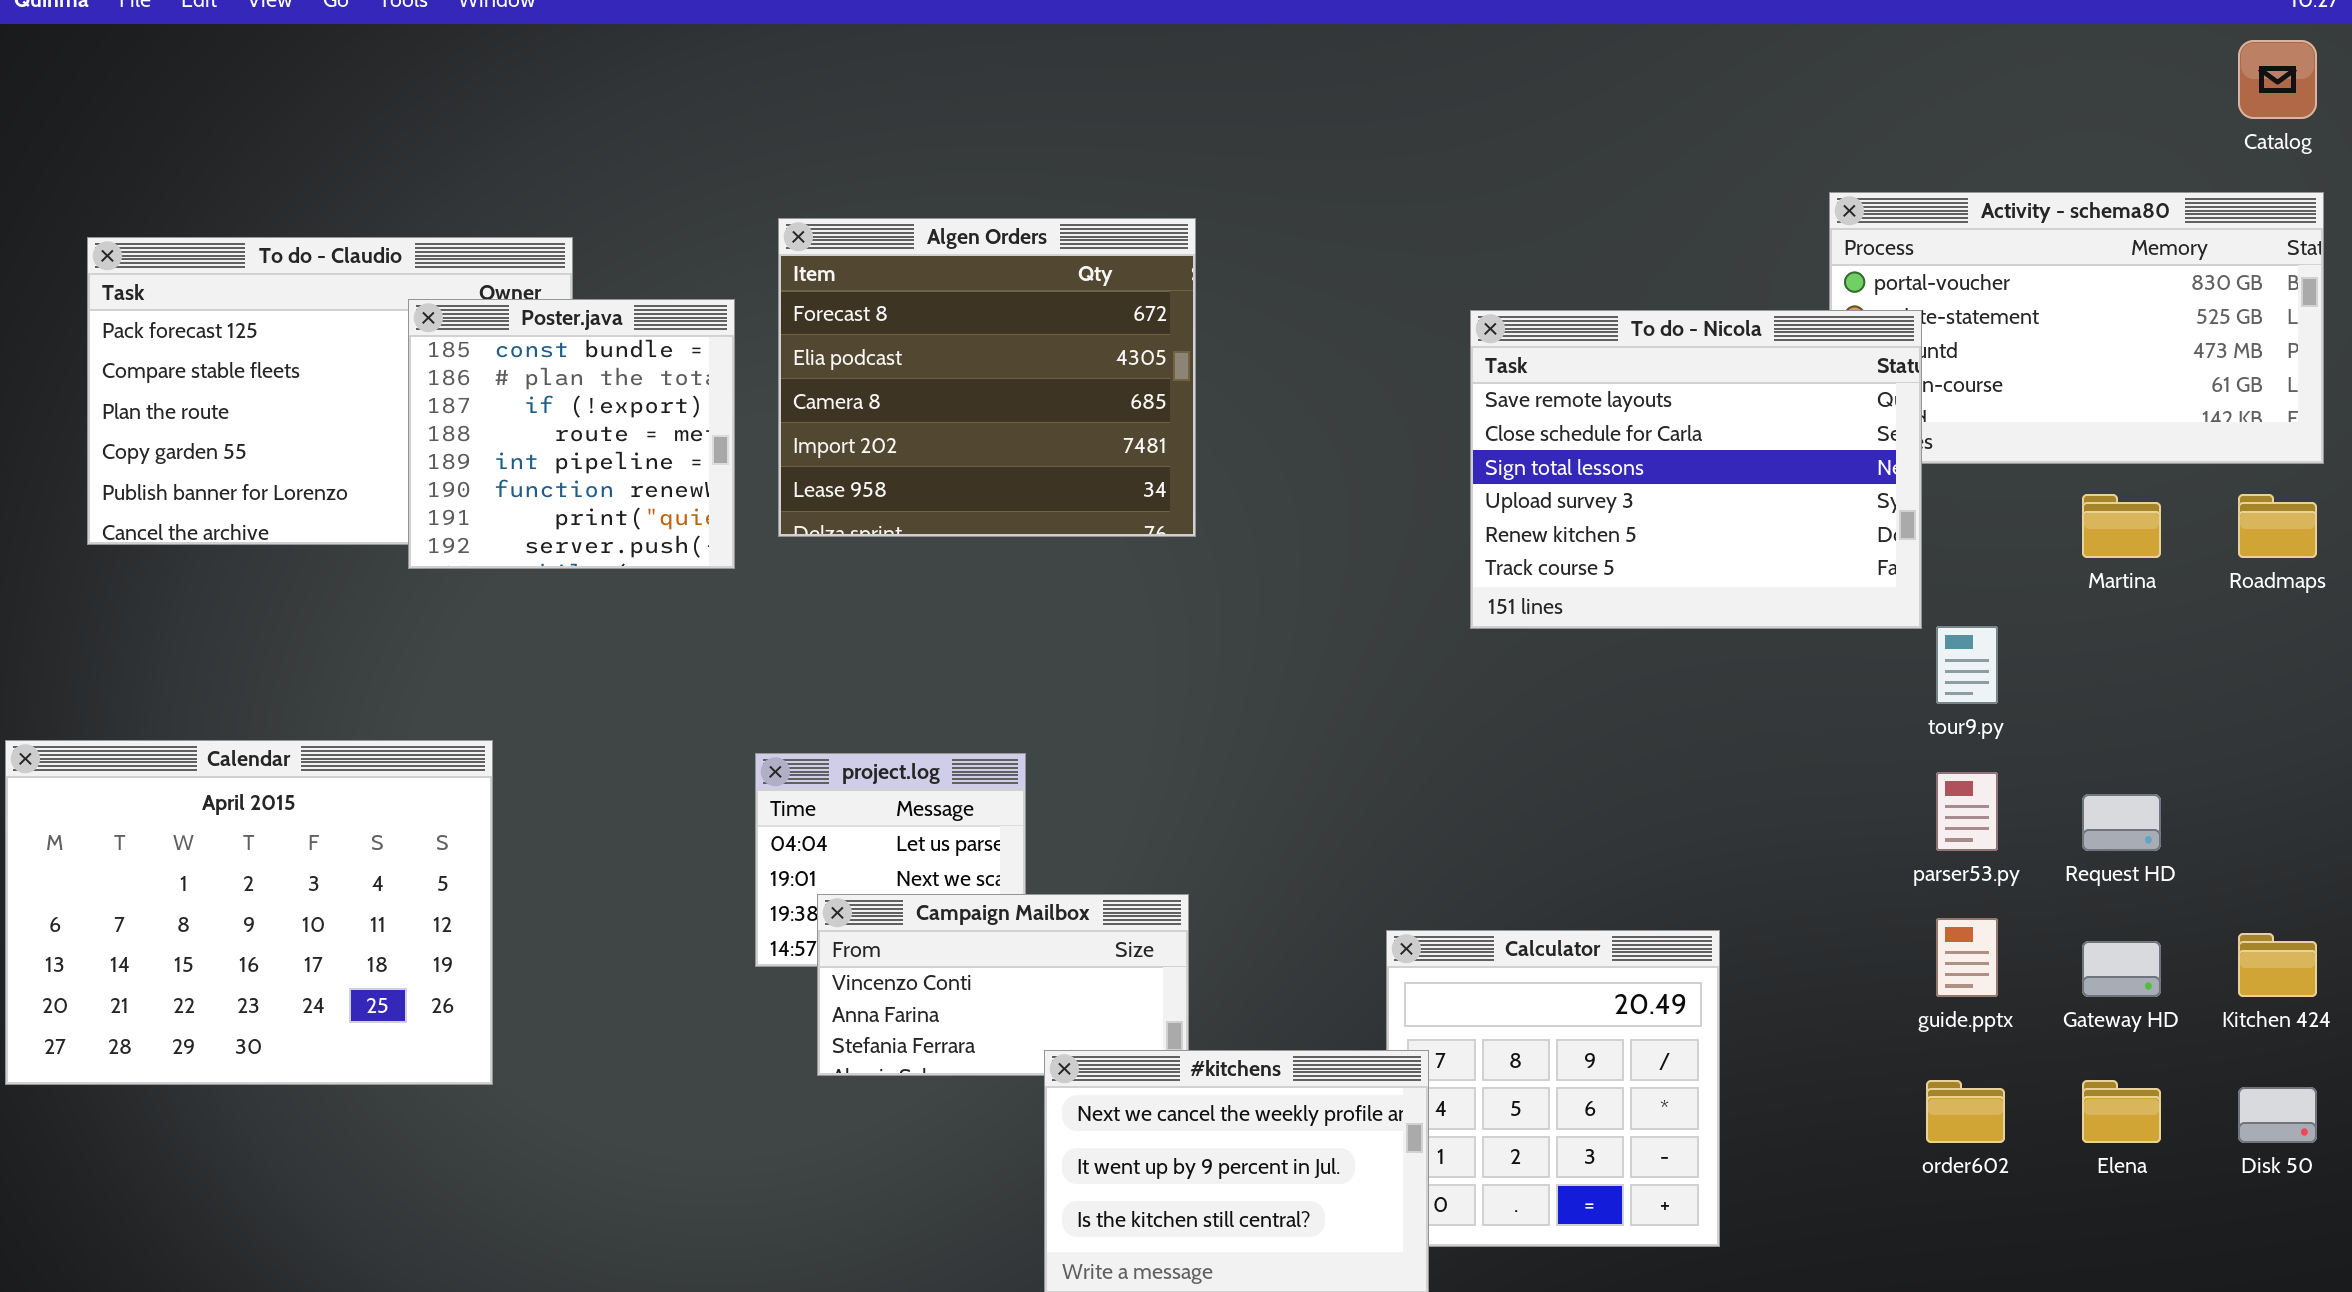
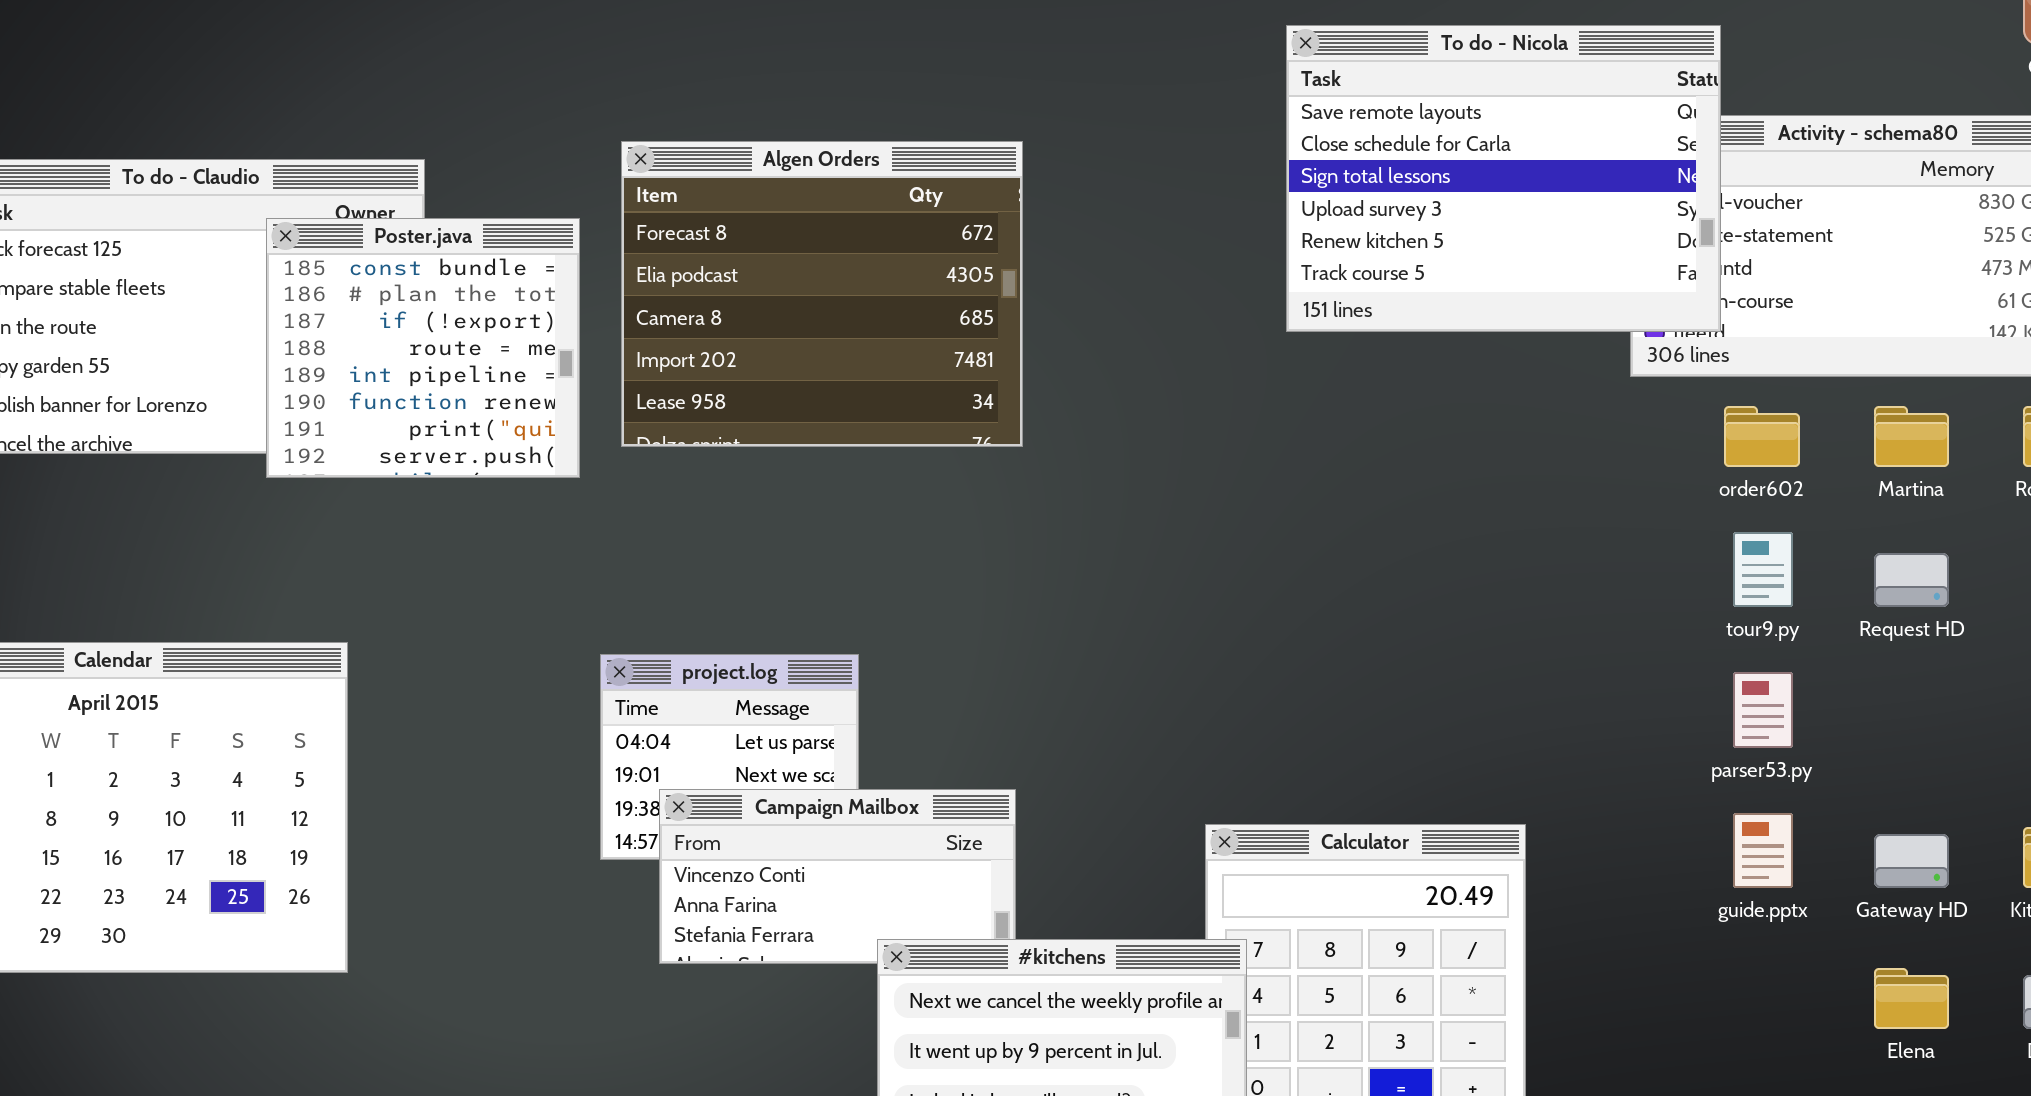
To do - Nicola: [1470,310,1922,629] -> [1286,25,1721,332], moved
Request HD: [2082,794,2161,851] -> [1874,553,1949,607], moved
order602: [1926,1080,2005,1143] -> [1724,406,1800,467], moved

